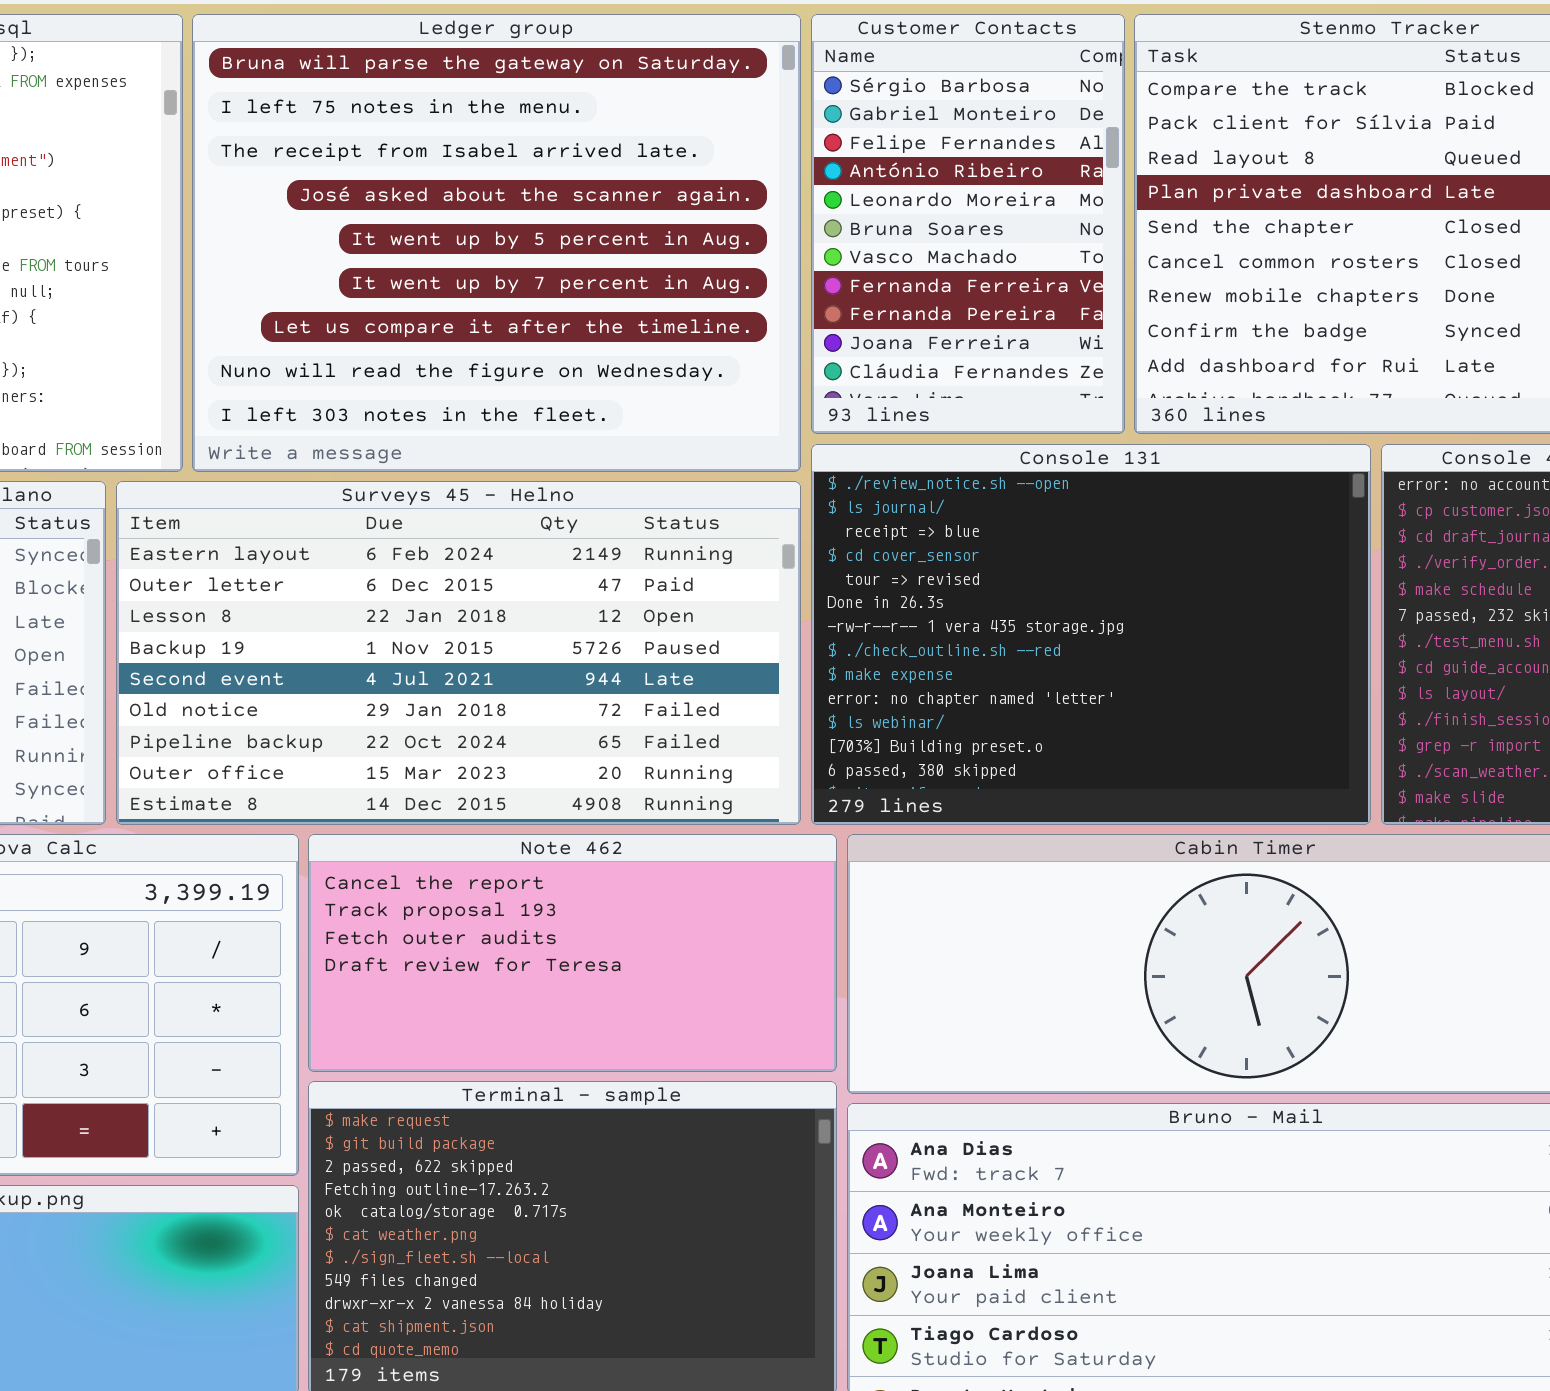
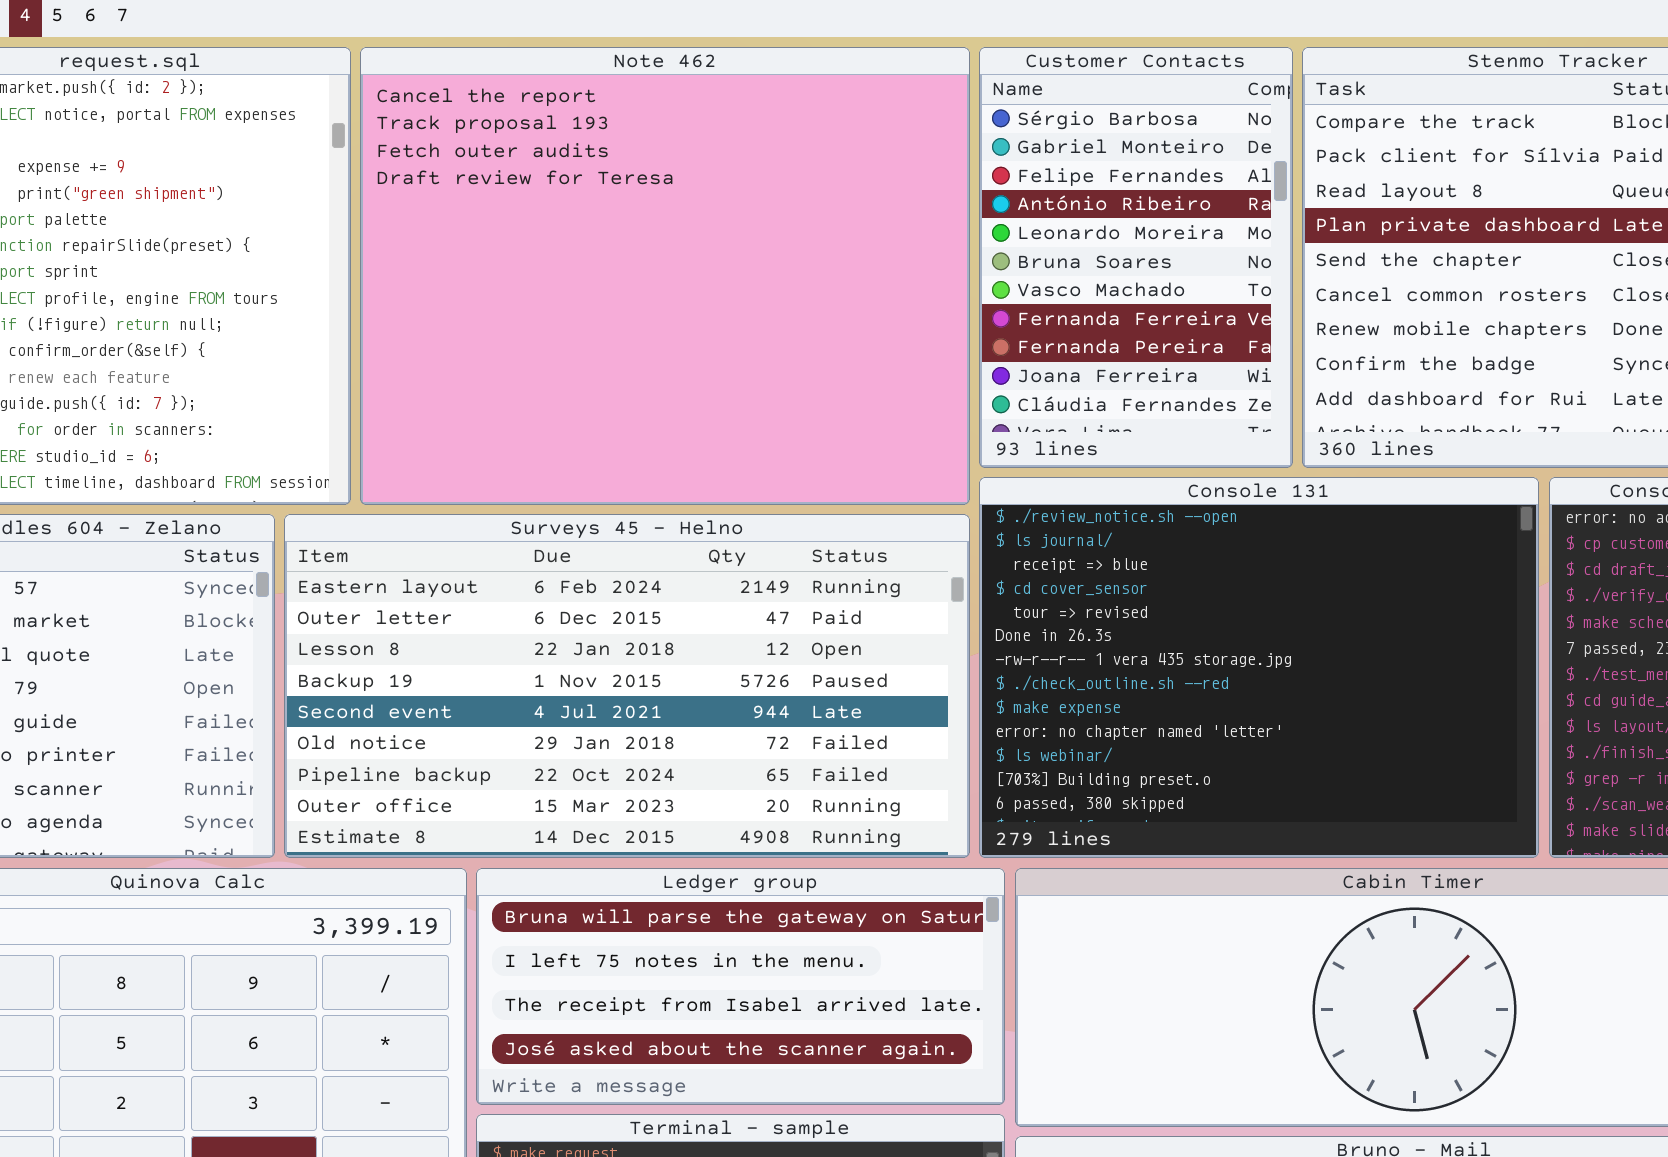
Ledger group: [192,14,801,472] -> [476,868,1005,1105], moved, resized
Note 462: [308,834,837,1072] -> [360,47,970,505], moved, resized

